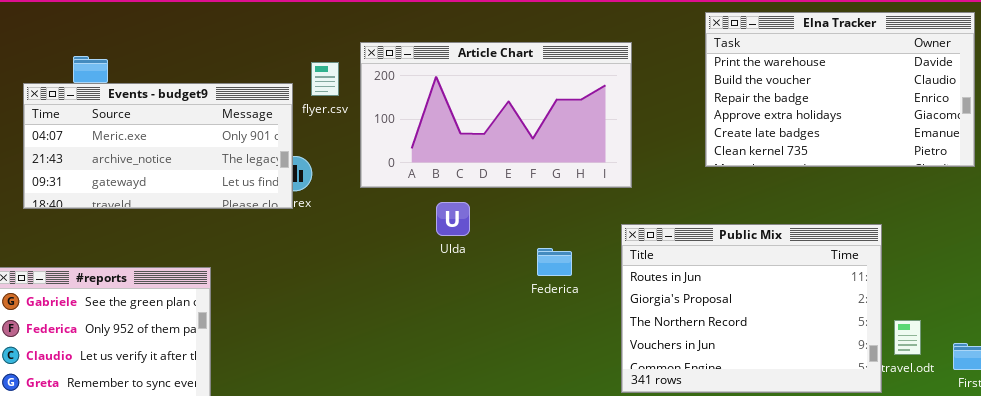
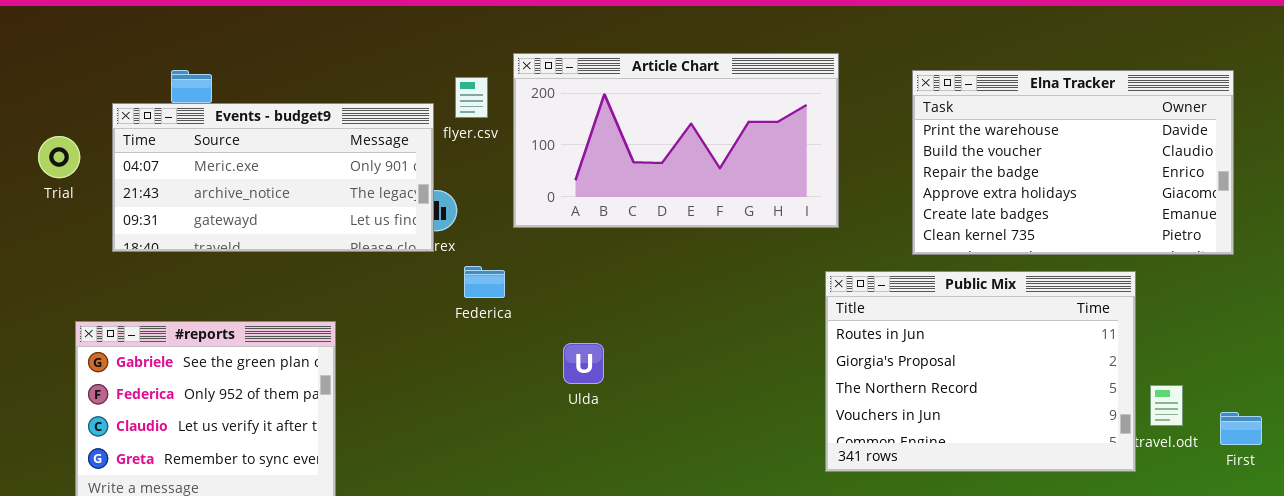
Elna Tracker: [705,12,975,167] -> [912,70,1234,255], moved
Ulda: [436,202,470,236] -> [563,343,604,384], moved
Federica: [537,248,572,276] -> [464,266,505,298], moved

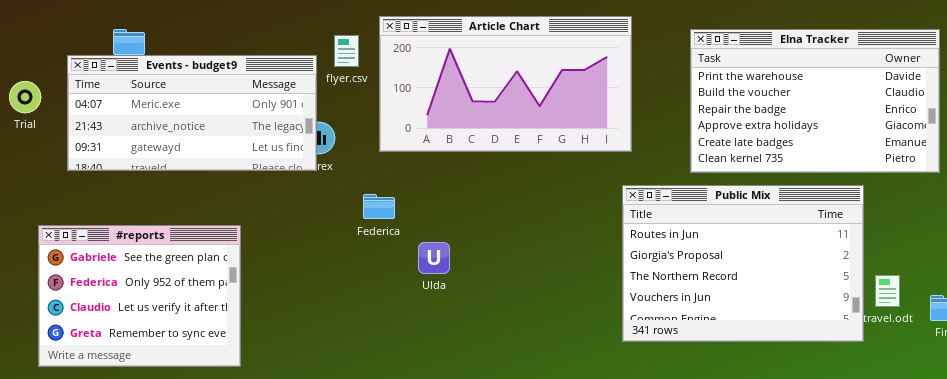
Federica: [464,266,505,298] -> [363,194,395,219], moved

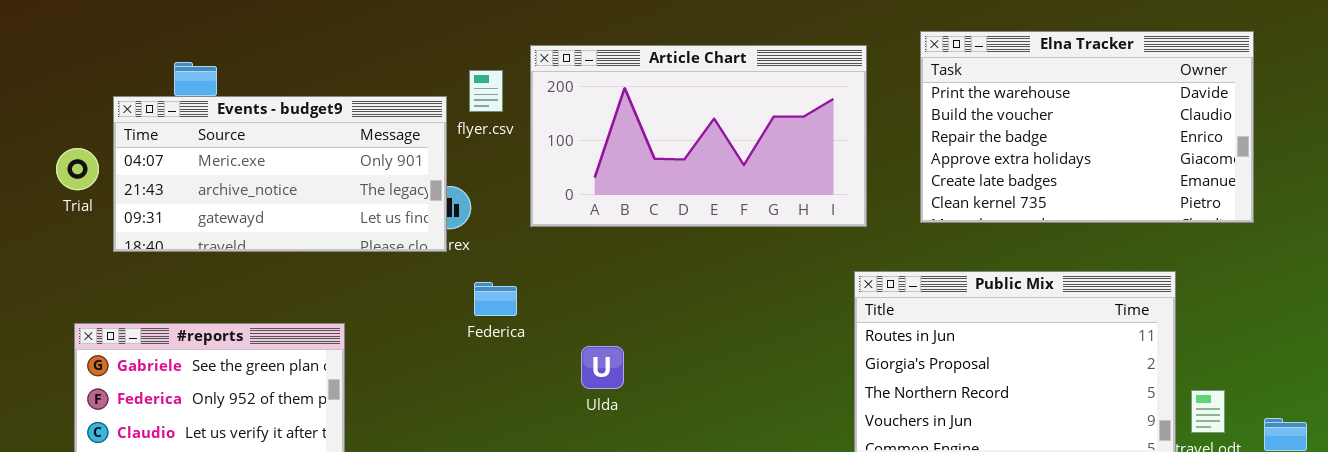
Elna Tracker: [690,29,940,173] -> [920,31,1254,223], moved
Trial: [9,81,41,113] -> [56,148,99,190], moved
Federica: [363,194,395,219] -> [474,282,517,316], moved

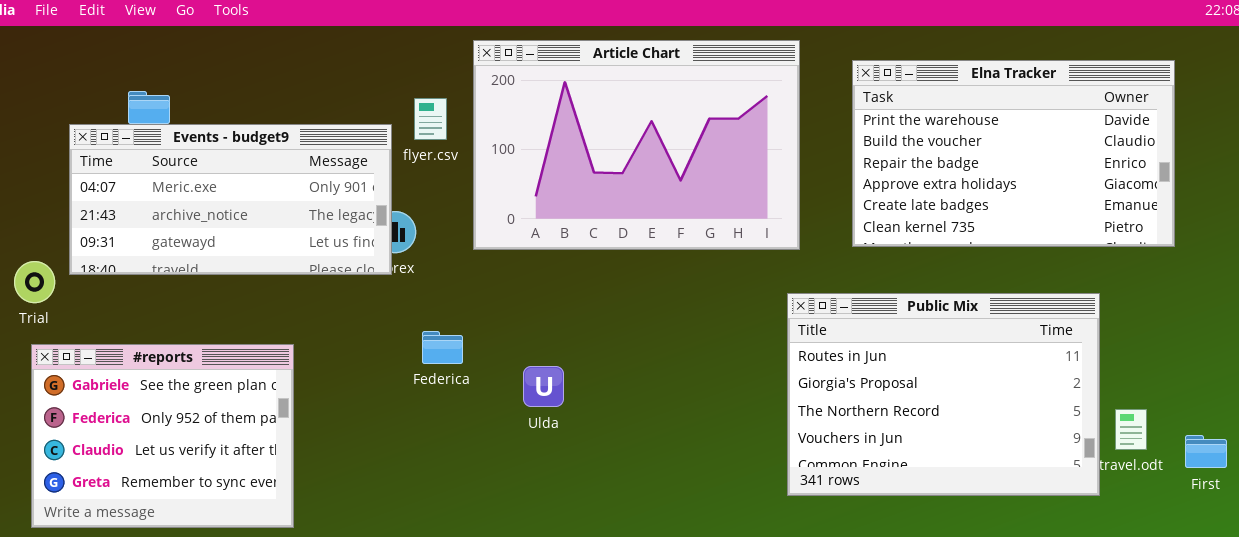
Article Chart: [530,45,867,227] -> [473,40,800,250], resized
Trial: [56,148,99,190] -> [14,261,55,303], moved
Federica: [474,282,517,316] -> [422,331,463,364], moved

